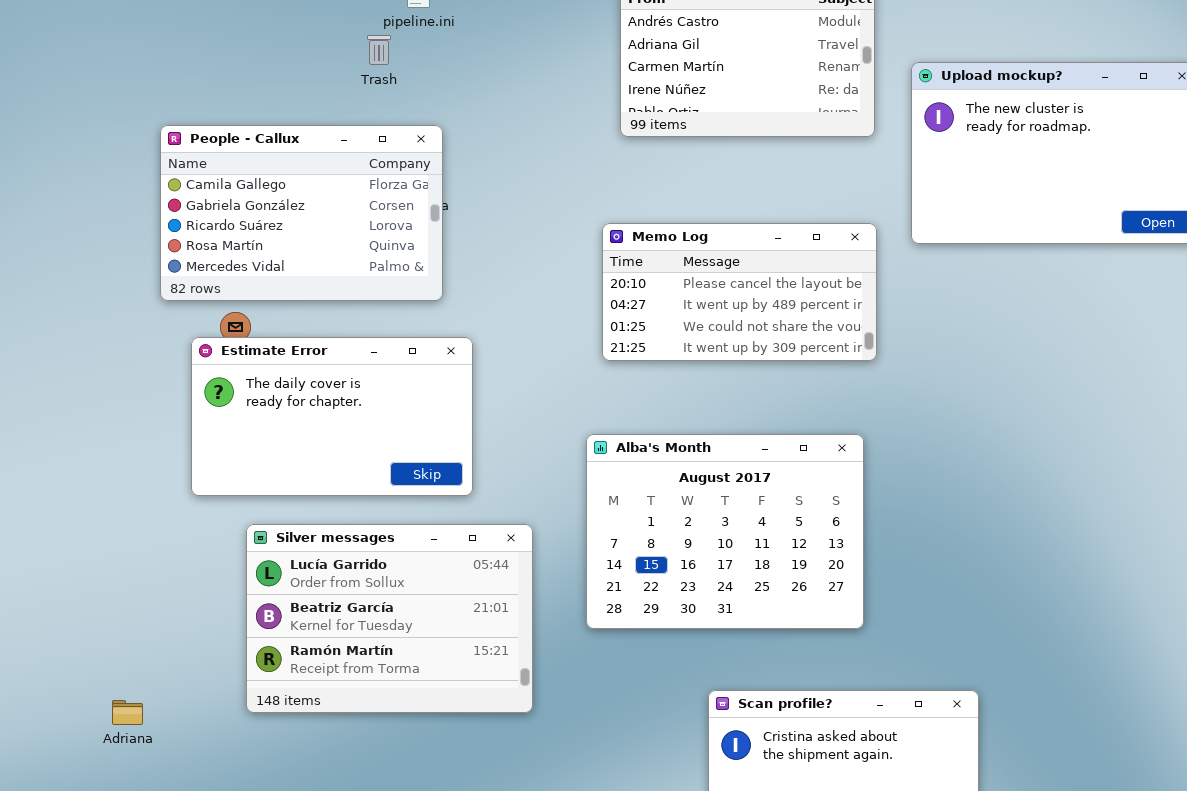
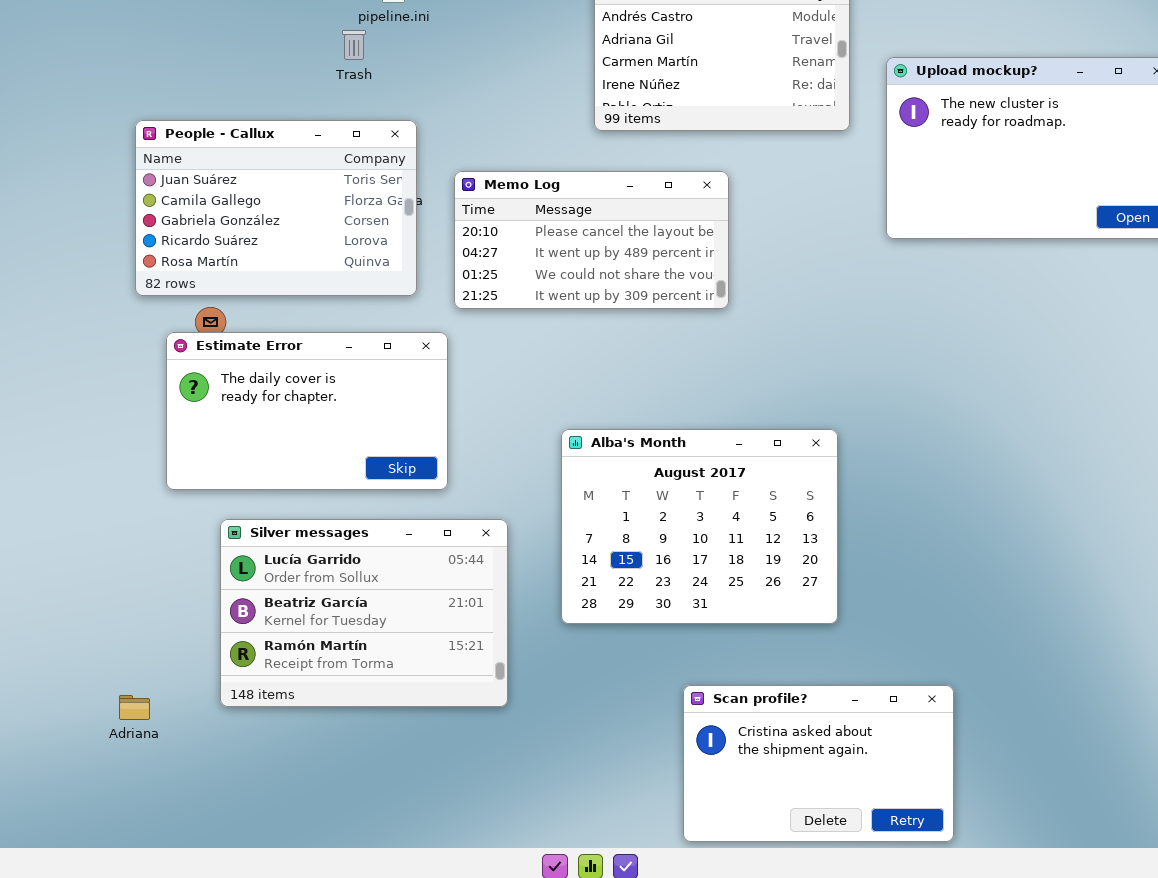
People - Callux: [160,125,443,301] -> [135,120,417,296], scrolled up 1 row
Memo Log: [602,223,877,361] -> [454,171,729,309], moved
Adriana: [112,700,143,725] -> [119,695,150,720], moved

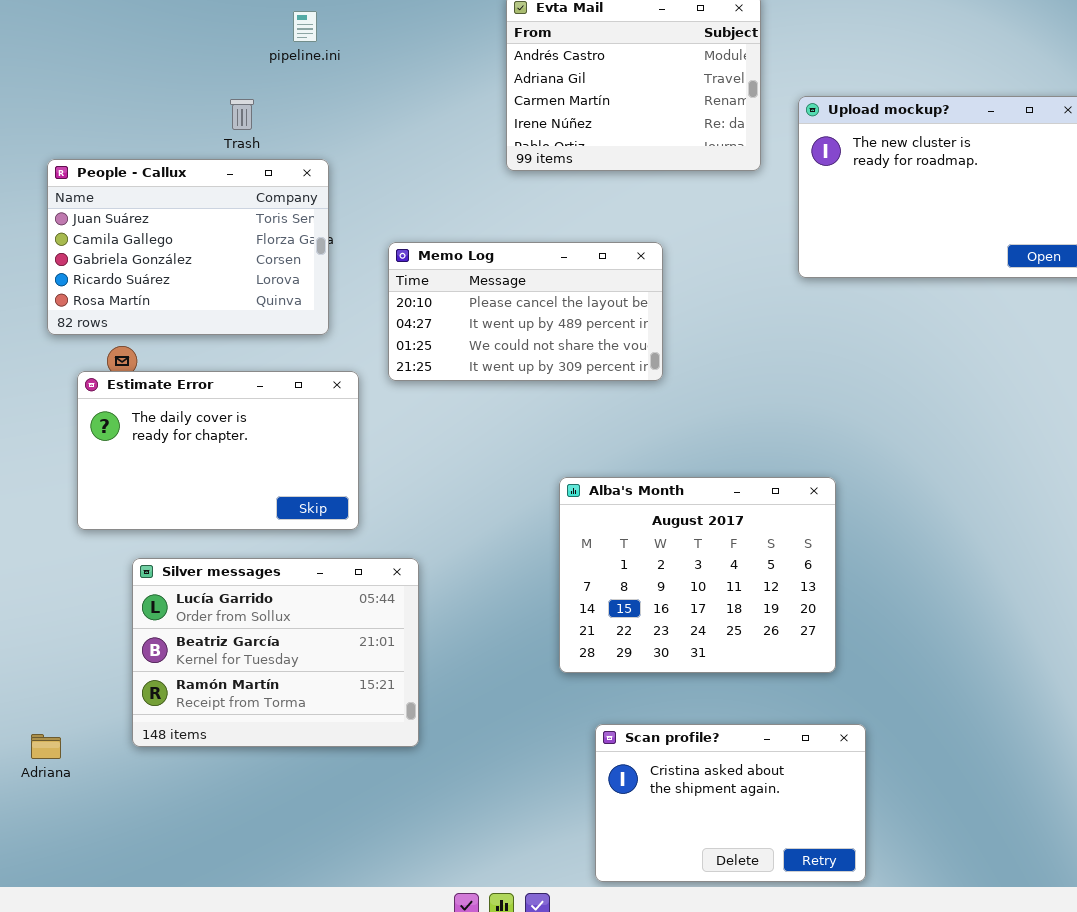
Trash: [342,30,366,60] -> [230,99,254,130], moved
Memo Log: [454,171,729,309] -> [388,242,663,381], moved
Alba's Month: [561,429,838,624] -> [559,477,836,673], moved

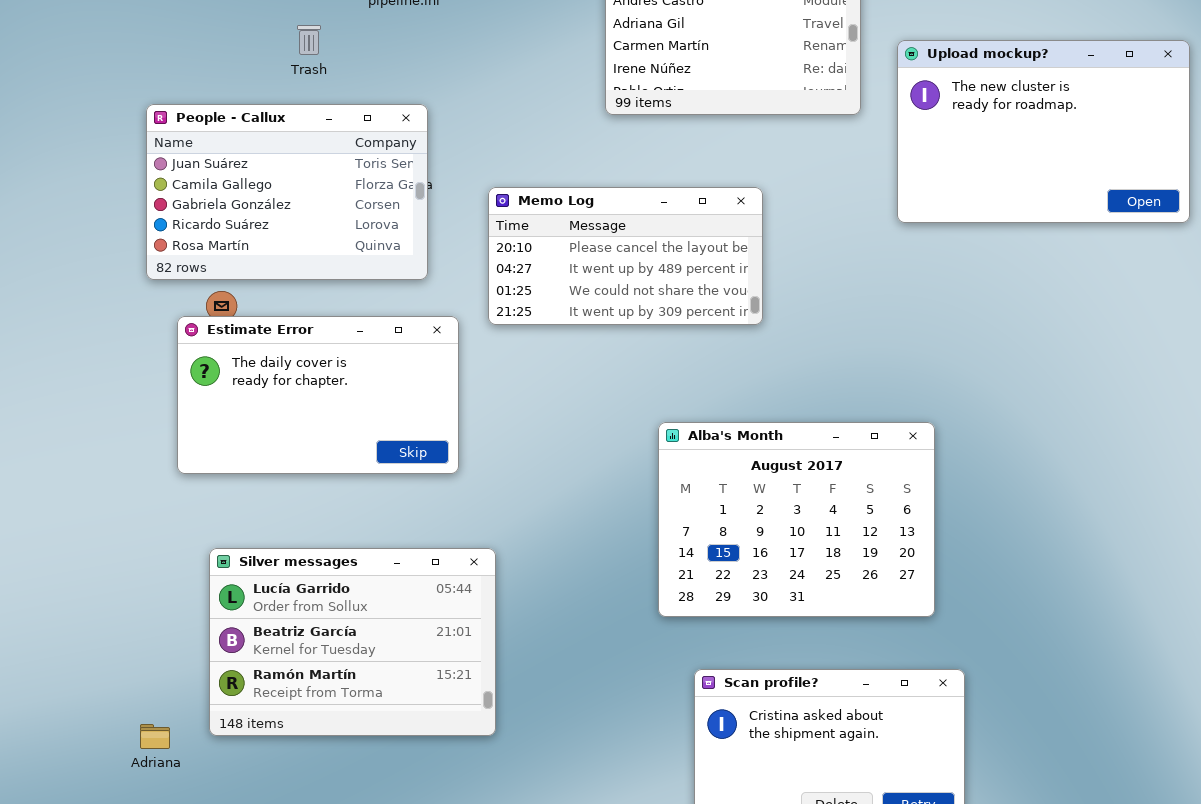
Trash: [230,99,254,130] -> [297,25,321,55], moved
Silver messages: [132,558,419,747] -> [209,548,496,736], moved
Adriana: [31,734,61,759] -> [140,724,170,749], moved

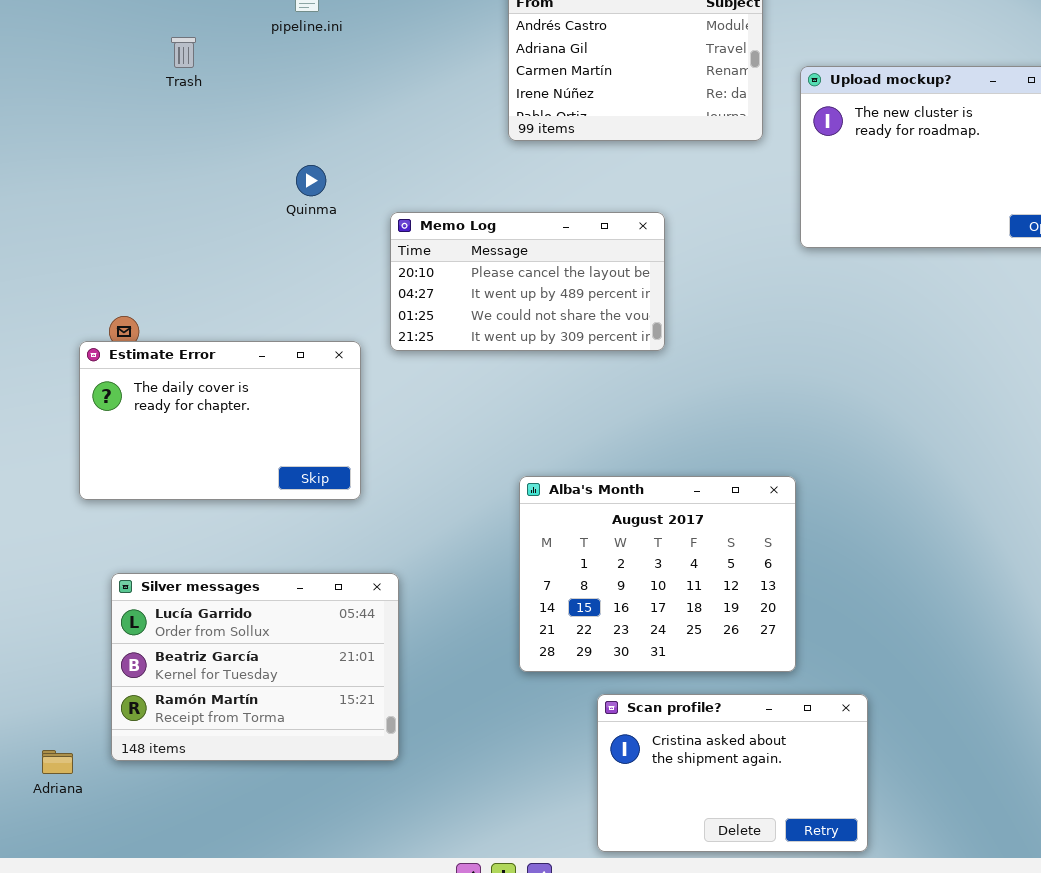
Trash: [297,25,321,55] -> [171,37,196,68], moved
People - Callux: [146,104,428,280] -> none, closed
Alba's Month: [658,422,935,617] -> [519,476,796,672], moved

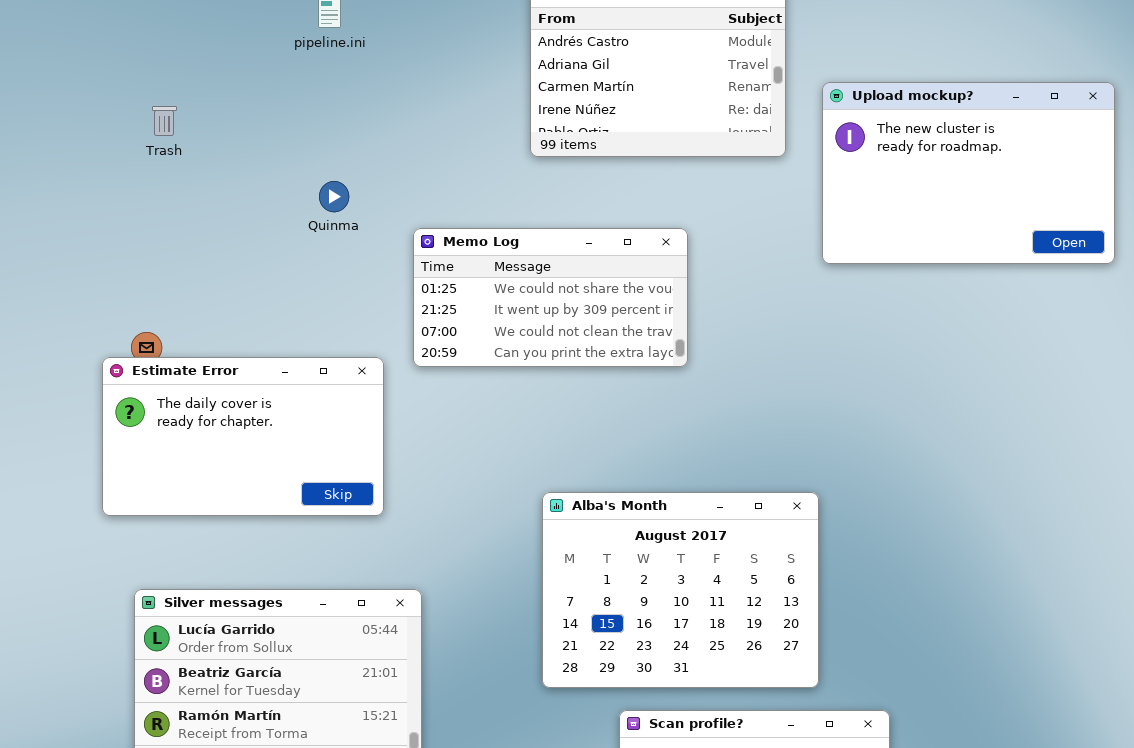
Trash: [171,37,196,68] -> [152,106,177,136], moved
Memo Log: [390,212,665,351] -> [413,228,688,367], scrolled down 2 rows

